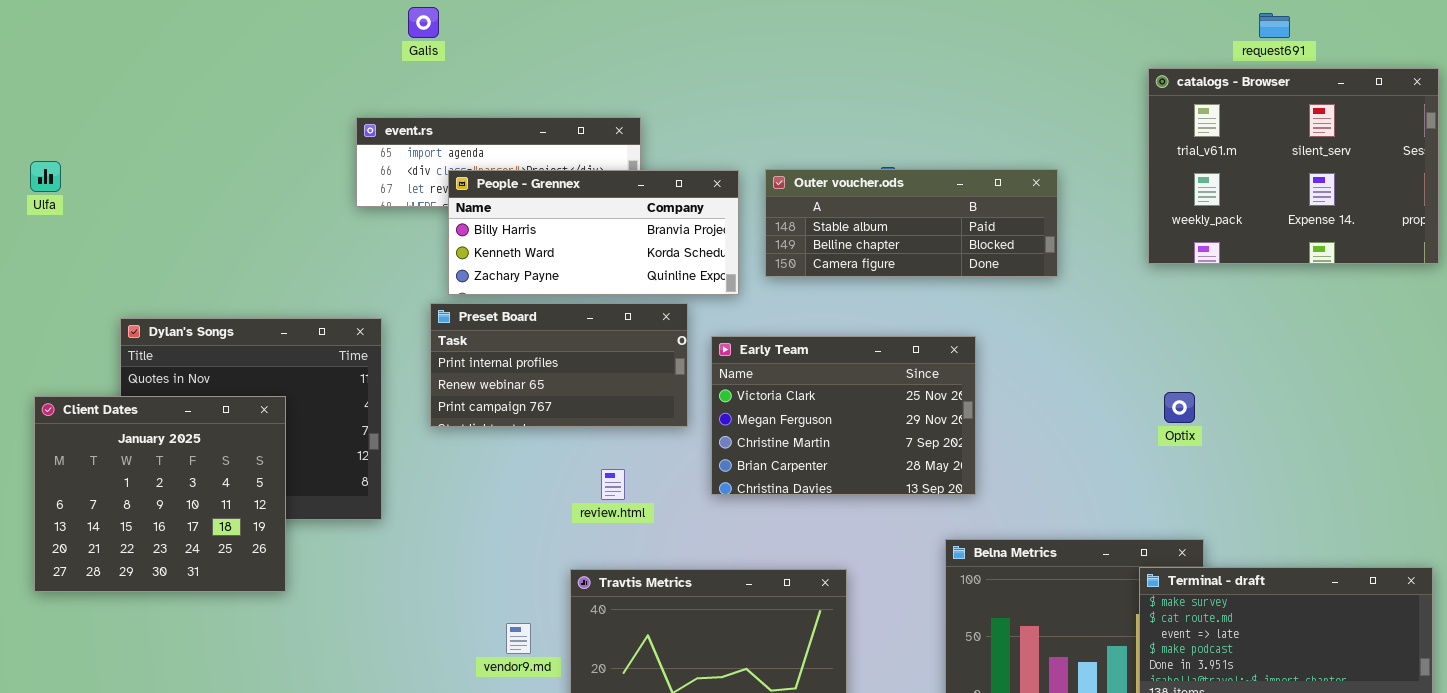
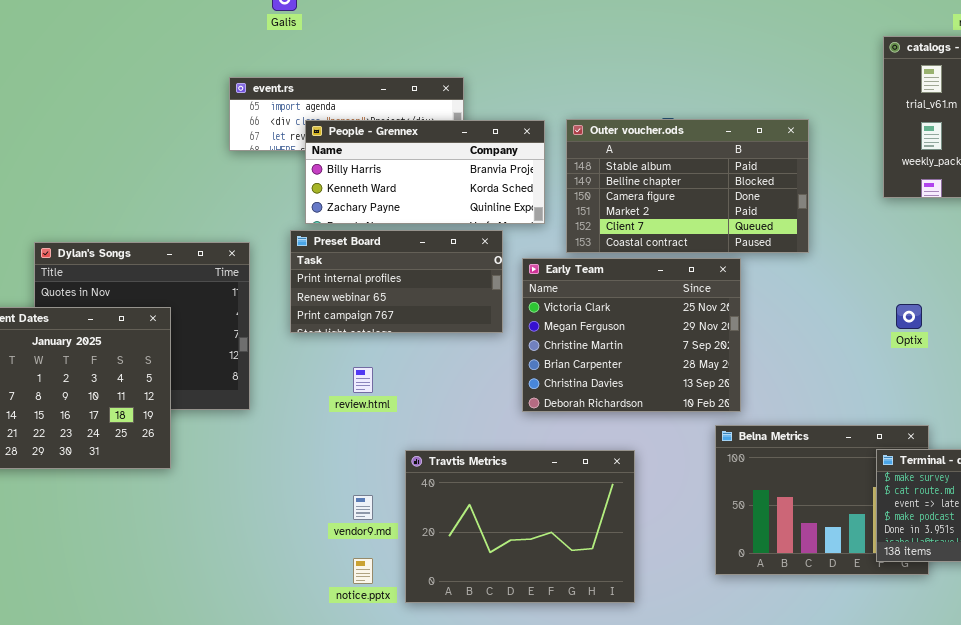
Outer voucher.ods: [765,169,1058,277] -> [566,119,809,253], resized
Early Team: [711,336,976,495] -> [522,258,741,412], resized
review.html: [601,469,625,500] -> [353,367,373,393], moved

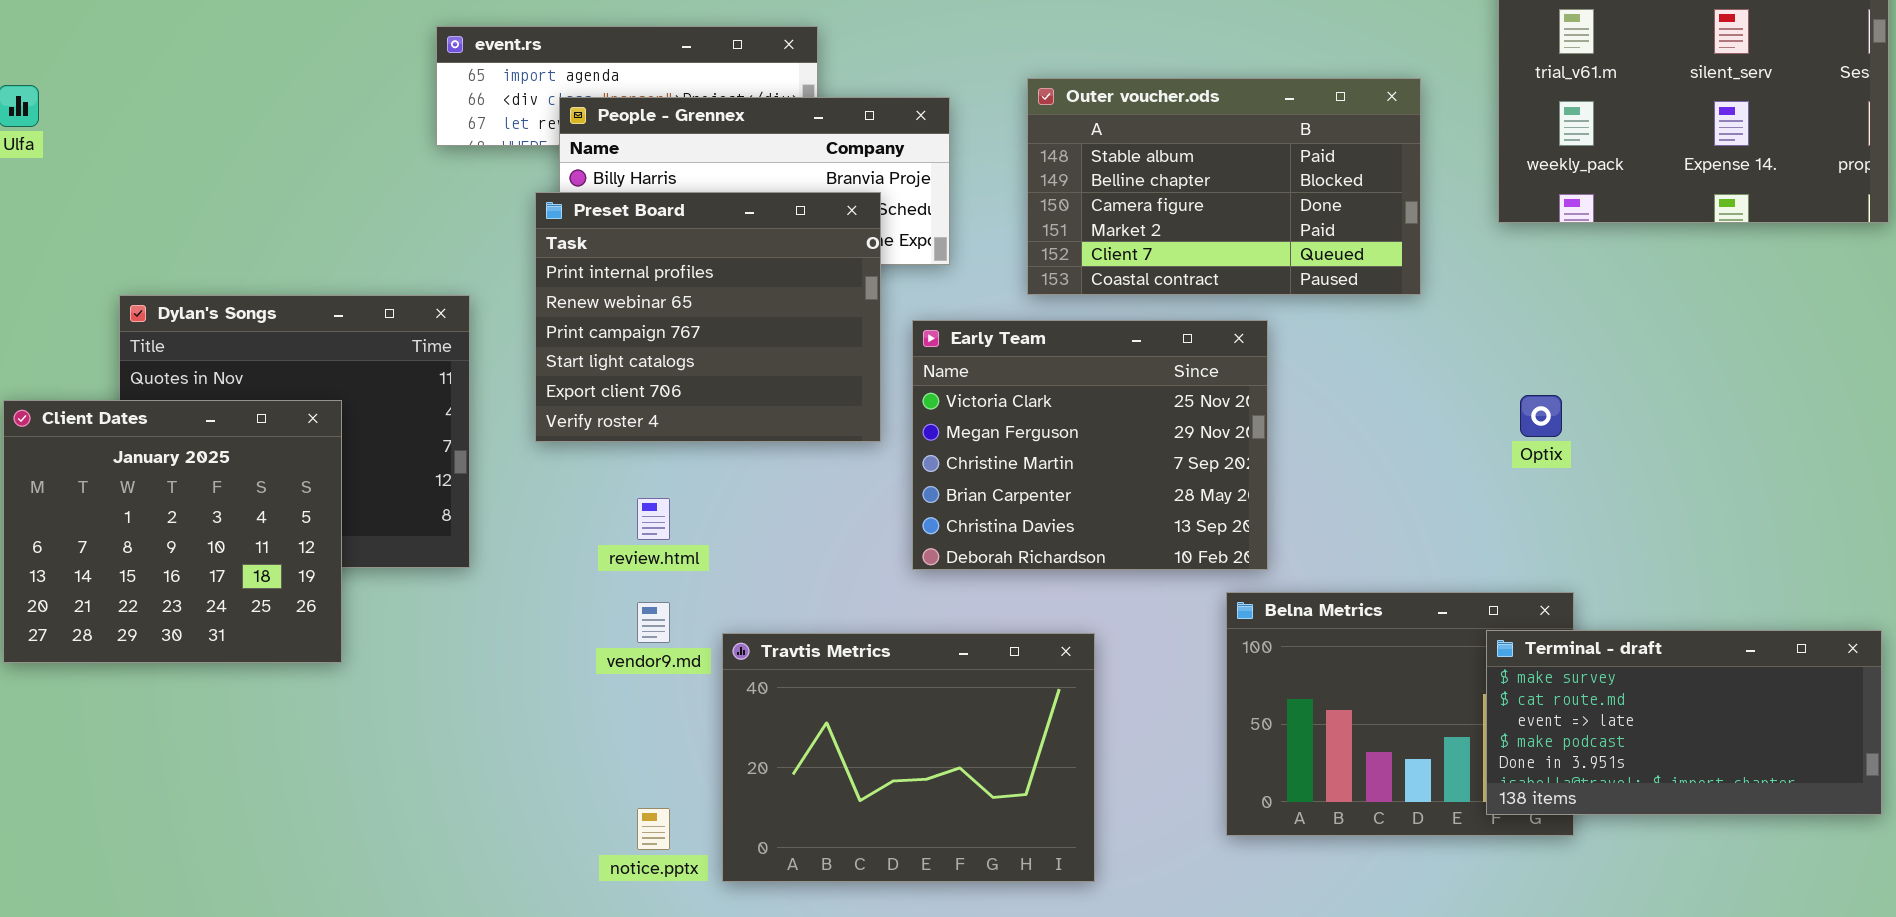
Outer voucher.ods: [566,119,809,253] -> [1027,78,1421,295], moved
Preset Board: [290,230,503,333] -> [535,192,881,442], resized
vendor9.md: [353,495,373,520] -> [637,602,670,643], moved

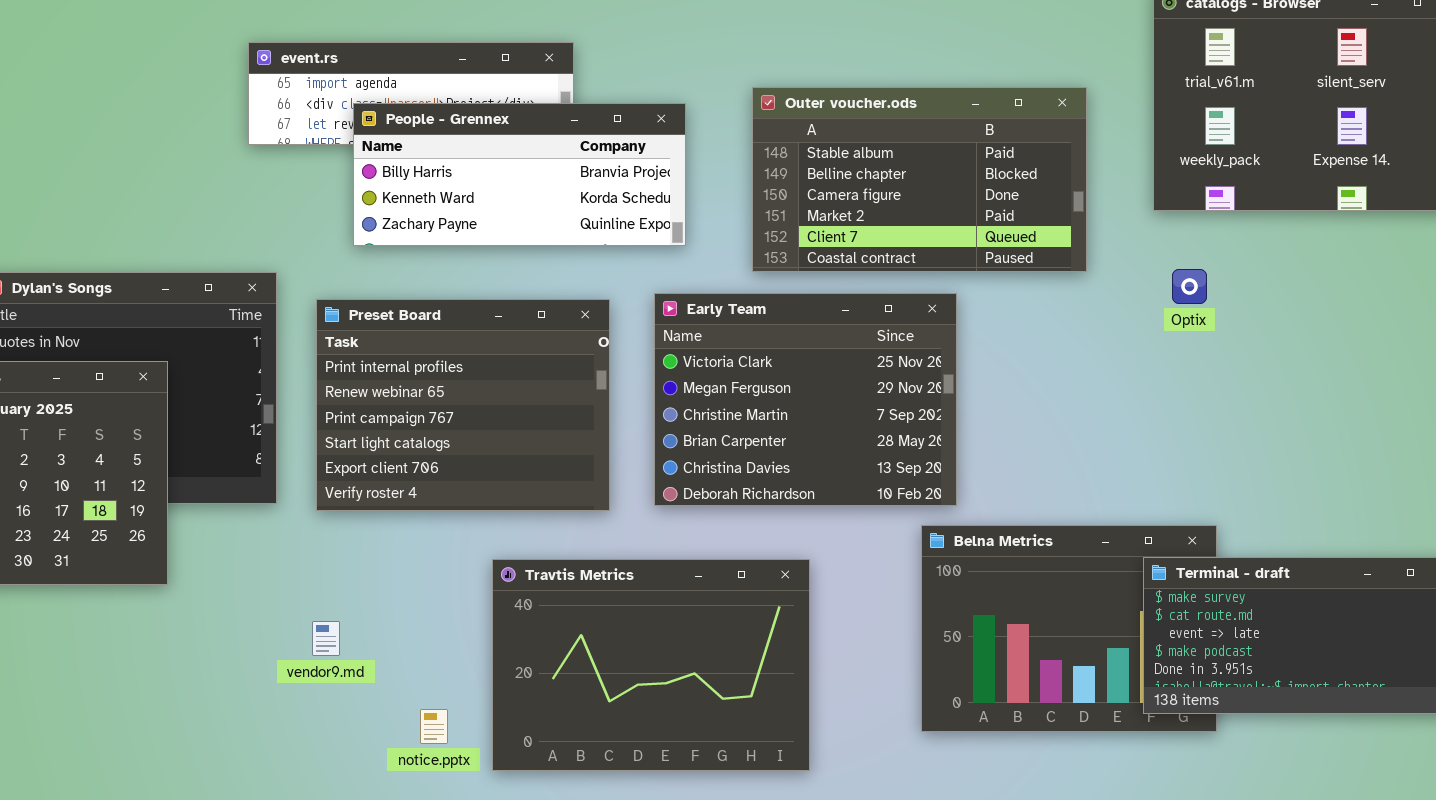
Preset Board: [535,192,881,442] -> [316,299,610,511], moved
Optix: [1520,395,1562,437] -> [1172,269,1207,304], moved
vendor9.md: [637,602,670,643] -> [312,621,340,656], moved

